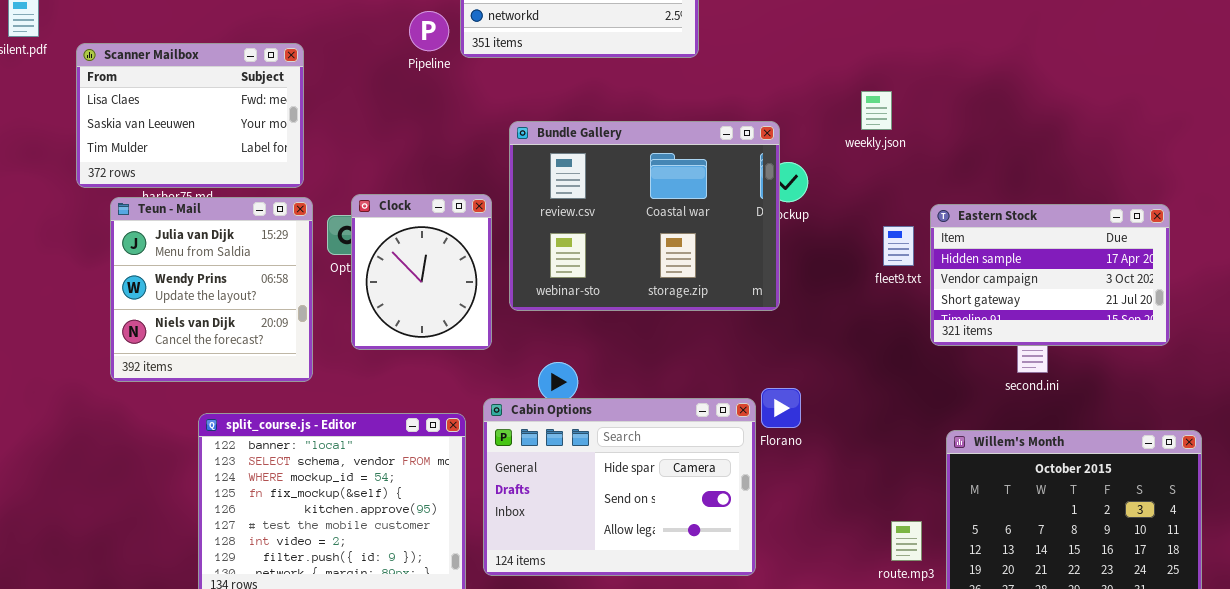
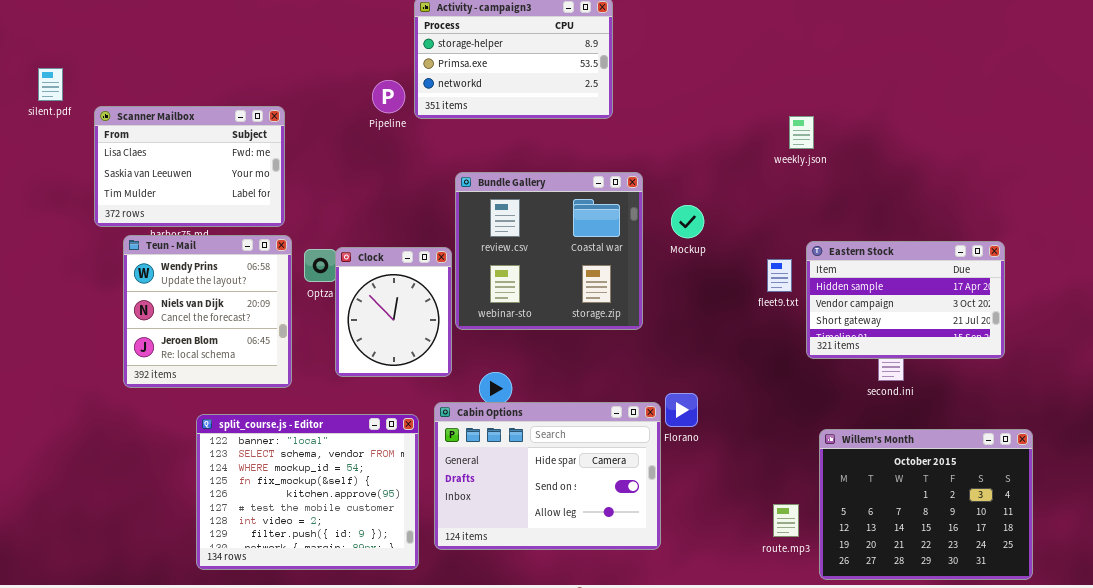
weekly.json: [861,91,892,130] -> [789,116,814,149], moved
Bundle Gallery: [509,121,780,311] -> [455,172,643,330], resized
Clock: [351,194,492,350] -> [335,247,452,377], moved
Teun - Mail: [110,197,313,382] -> [123,235,292,388], scrolled down 1 row

